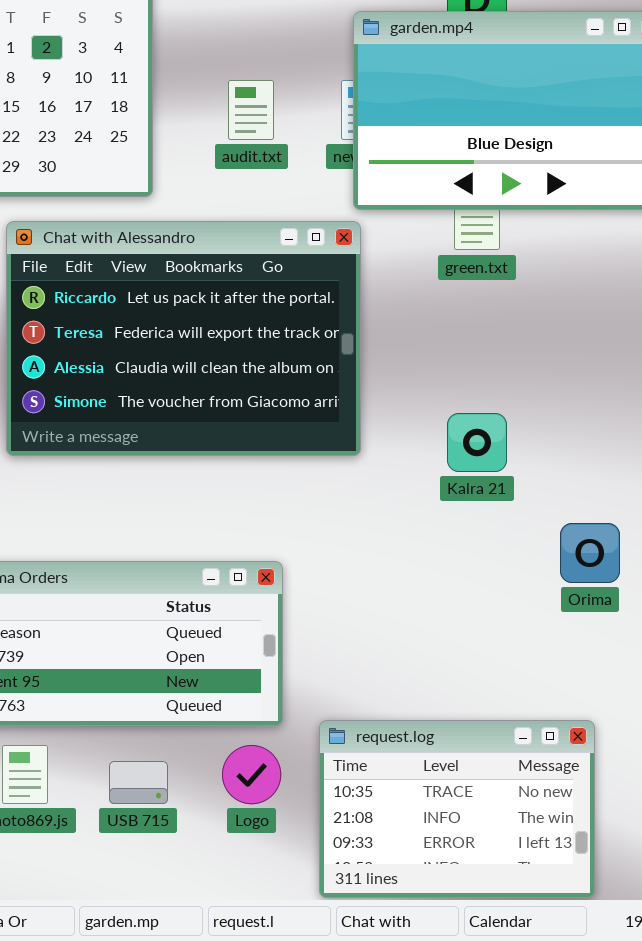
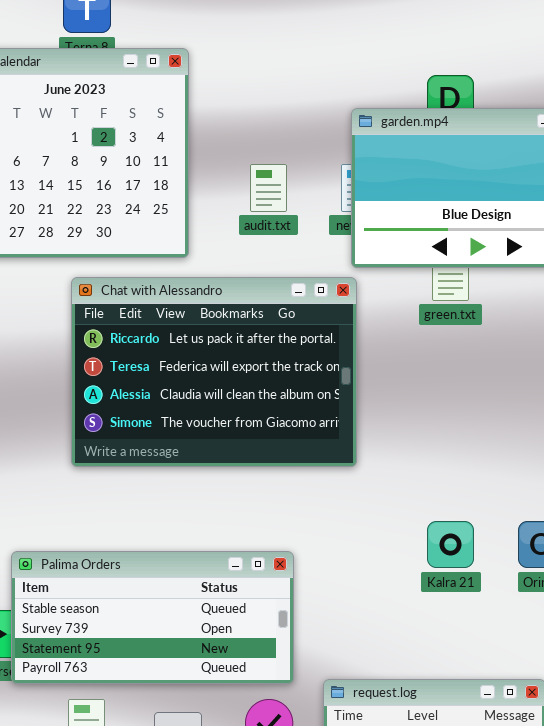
Kalra 21: [447,413,507,472] -> [427,521,474,568], moved

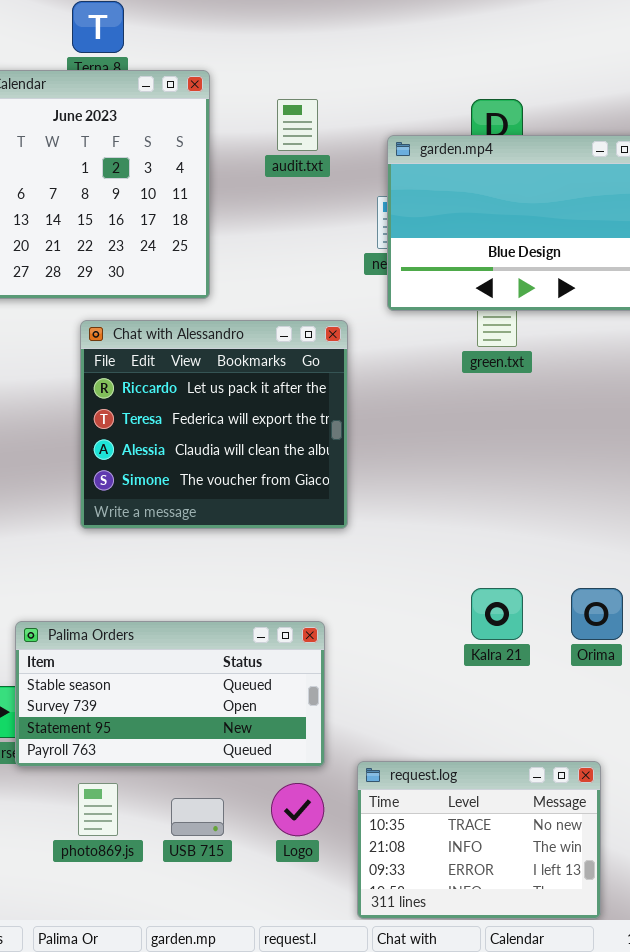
audit.txt: [250,164,287,212] -> [277,99,318,151], moved
Chat with Alessandro: [71,277,357,467] -> [80,320,348,529], resized

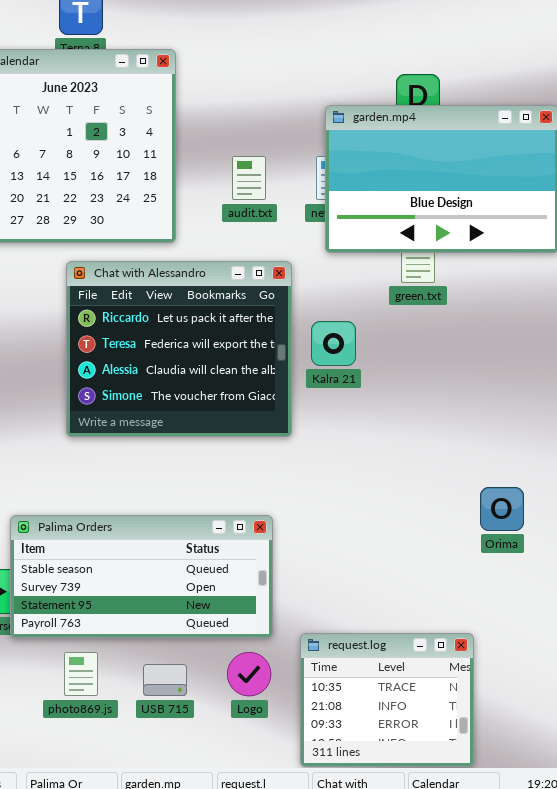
audit.txt: [277,99,318,151] -> [232,156,266,200], moved
Kalra 21: [471,588,523,640] -> [311,321,356,366], moved
request.log: [357,761,601,919] -> [300,633,474,767], resized

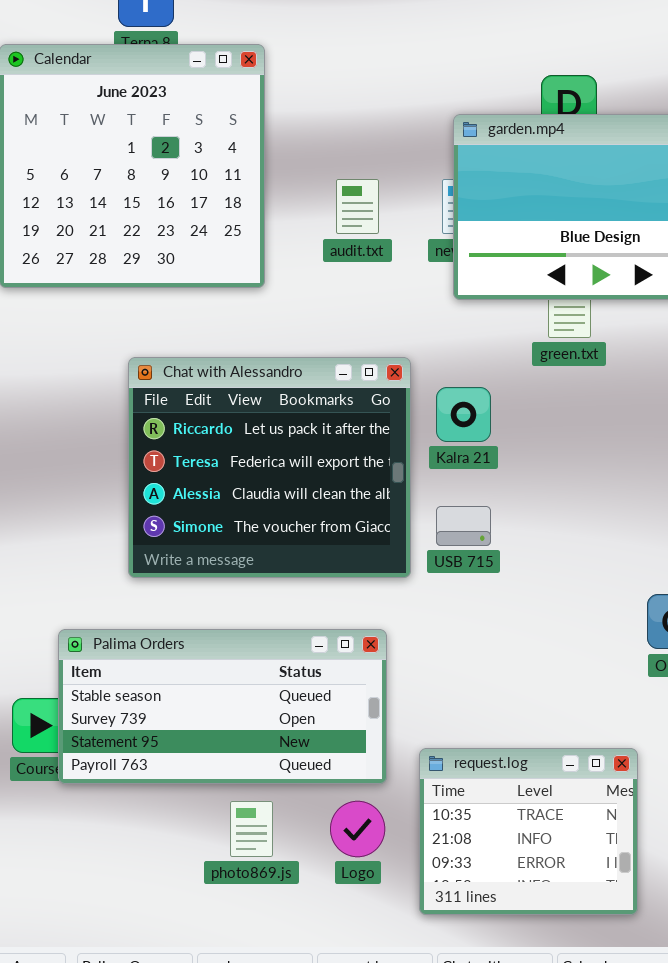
Chat with Alessandro: [66,261,292,437] -> [128,357,411,578], moved
request.log: [300,633,474,767] -> [419,748,638,915], moved
photo869.js: [64,652,98,696] -> [230,801,273,857], moved
USB 715: [143,664,187,696] -> [436,506,491,546], moved

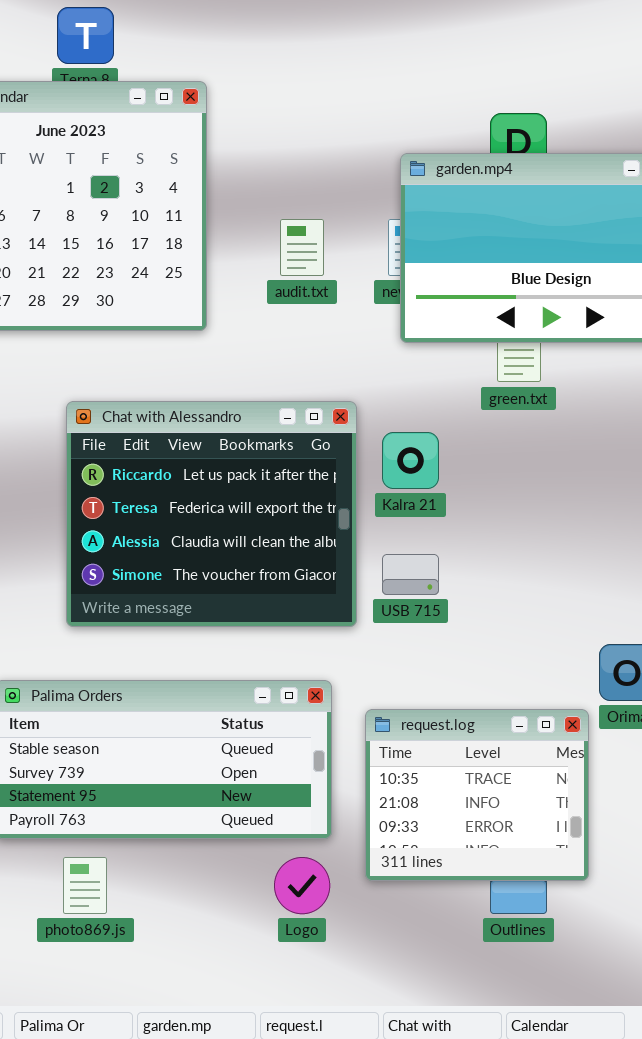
request.log: [419,748,638,915] -> [365,709,589,881], moved
photo869.js: [230,801,273,857] -> [63,857,107,914], moved

